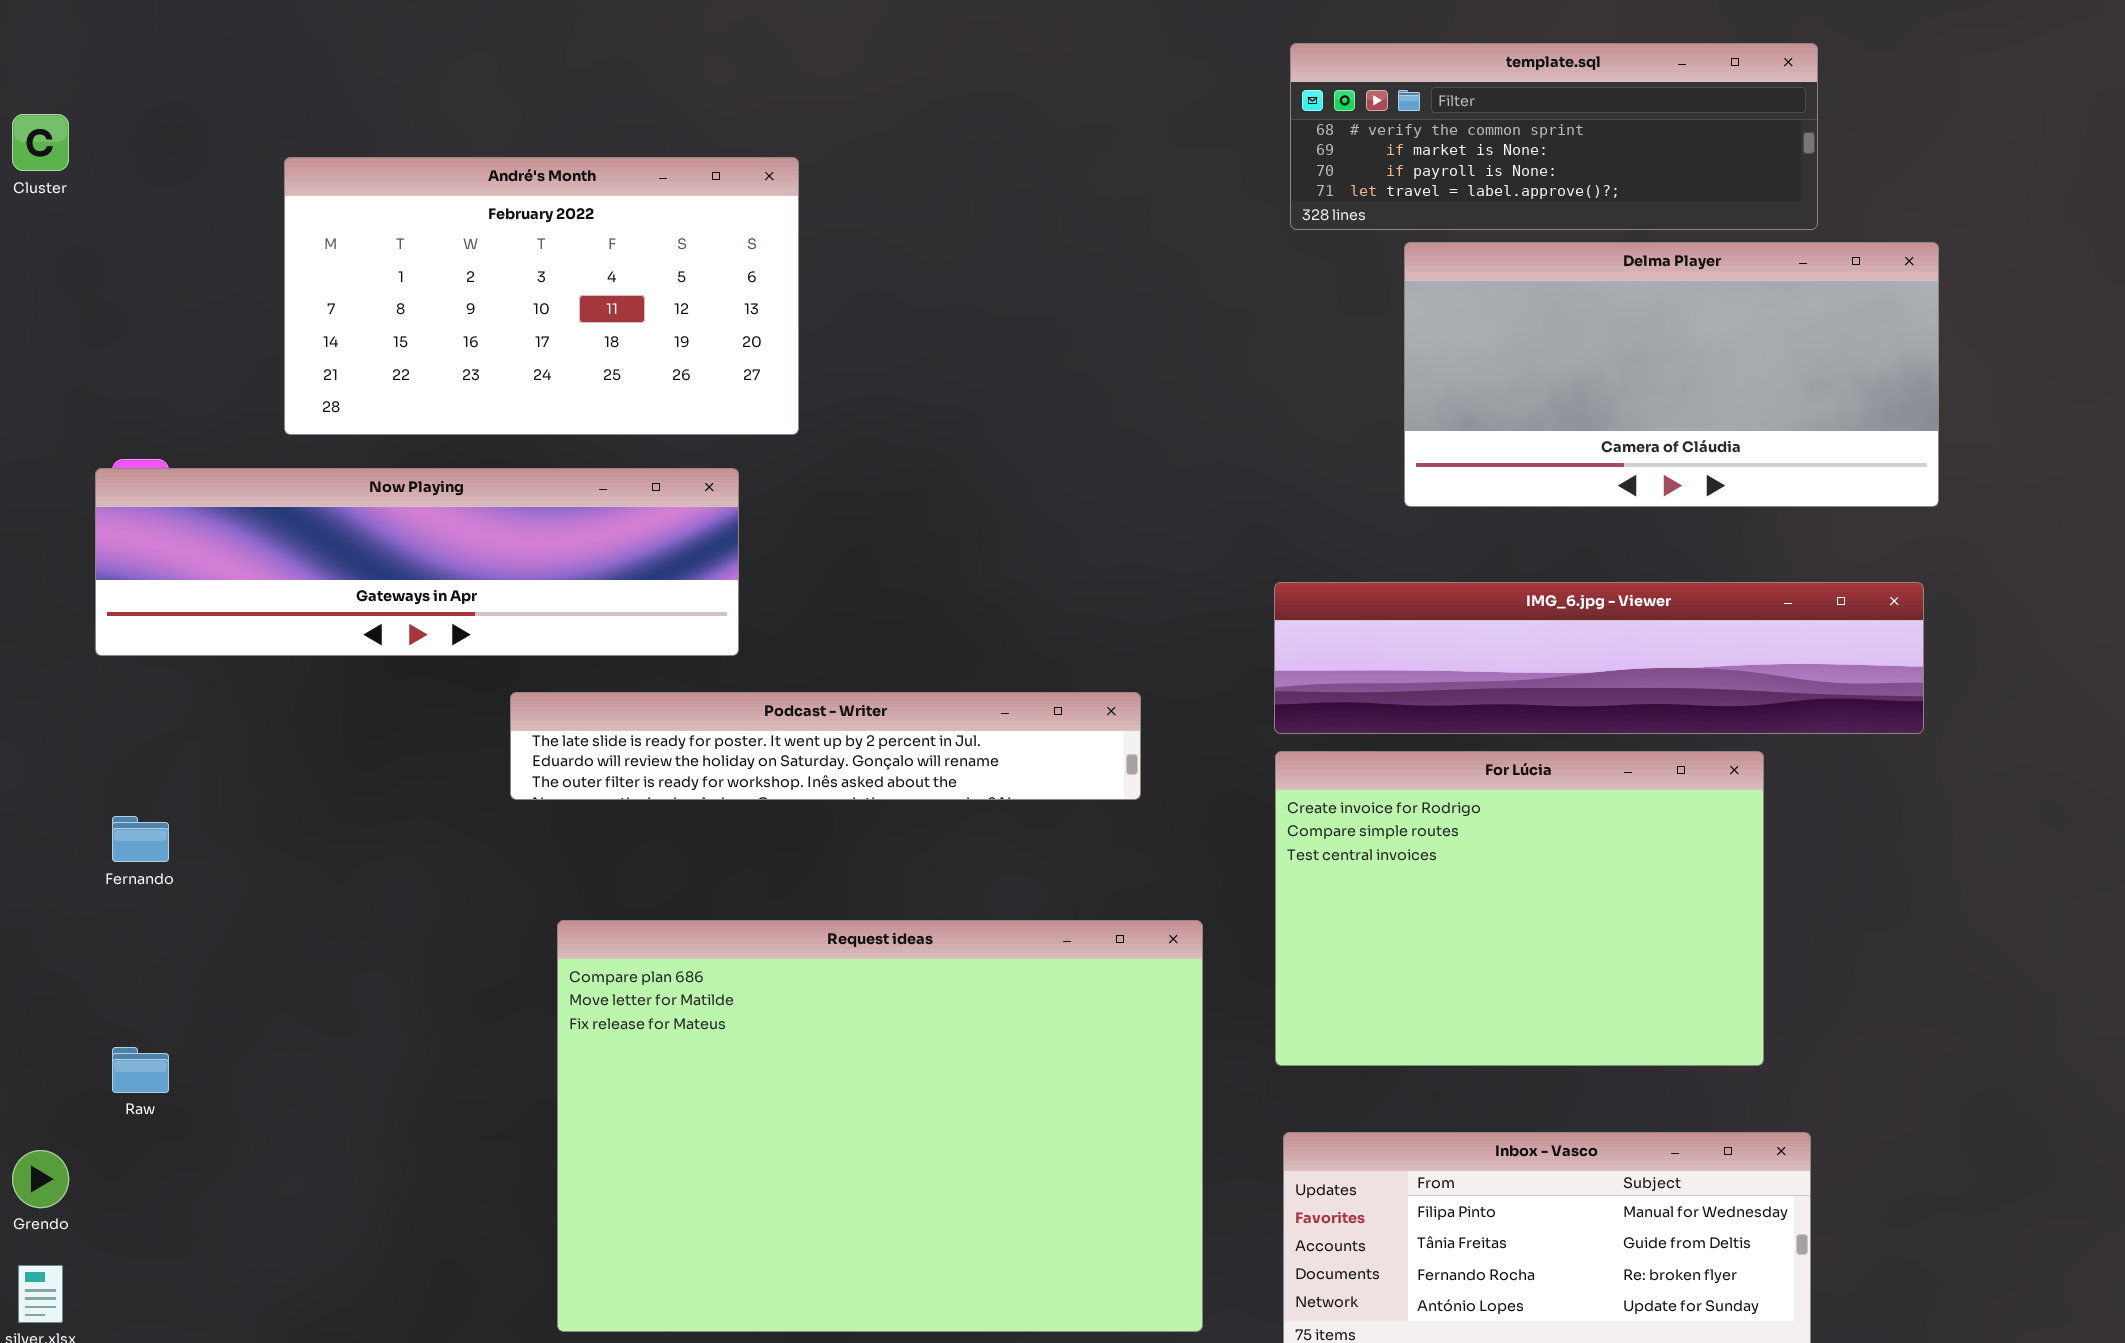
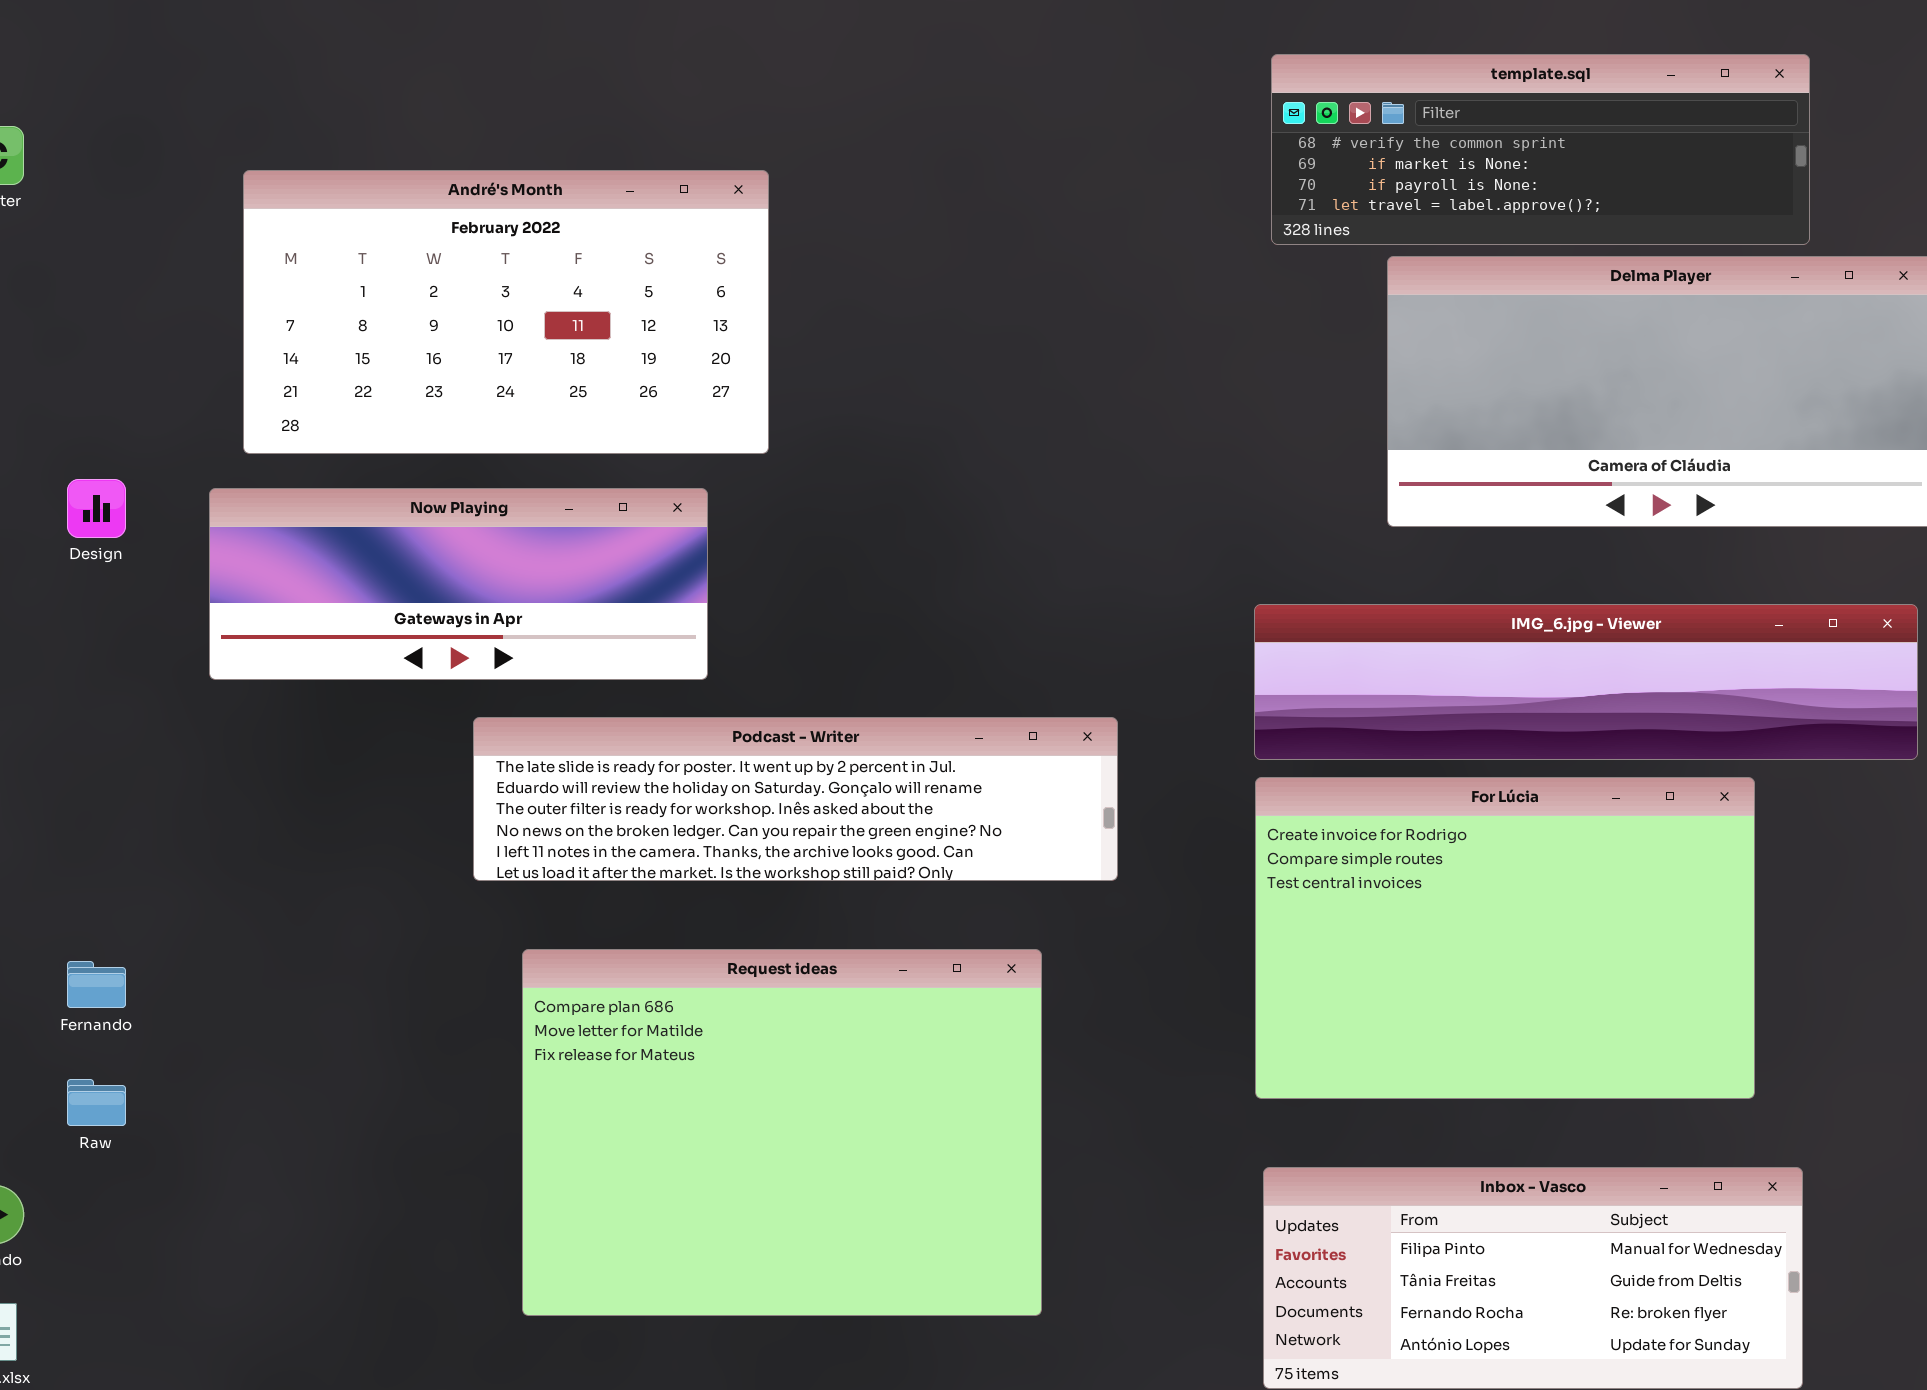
Now Playing: [95,468,739,656] -> [209,488,708,680], resized
Podcast - Writer: [510,692,1141,800] -> [473,717,1118,881], resized
Fernando: [112,816,169,862] -> [67,961,126,1008], moved
Request ideas: [557,920,1203,1332] -> [522,949,1042,1316], resized

